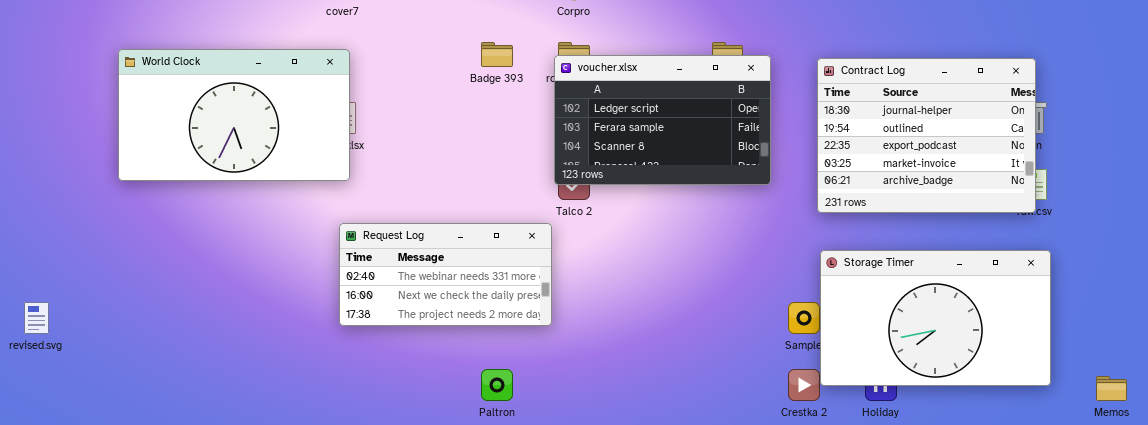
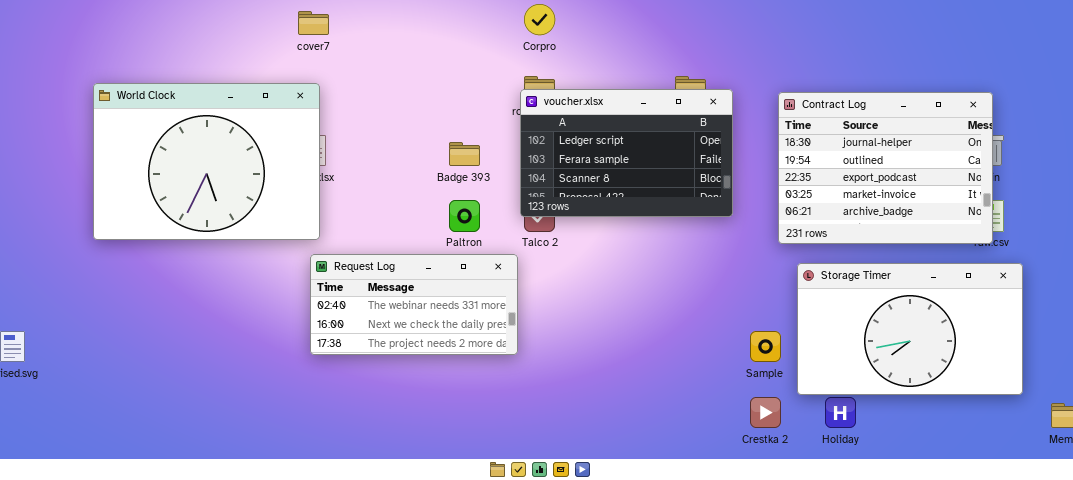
Badge 393: [481,42,513,67] -> [449,142,480,166], moved
World Clock: [118,49,350,181] -> [93,83,320,240], resized
Storage Timer: [820,250,1051,386] -> [797,263,1023,395], moved
Paltron: [481,369,513,401] -> [449,200,480,232], moved

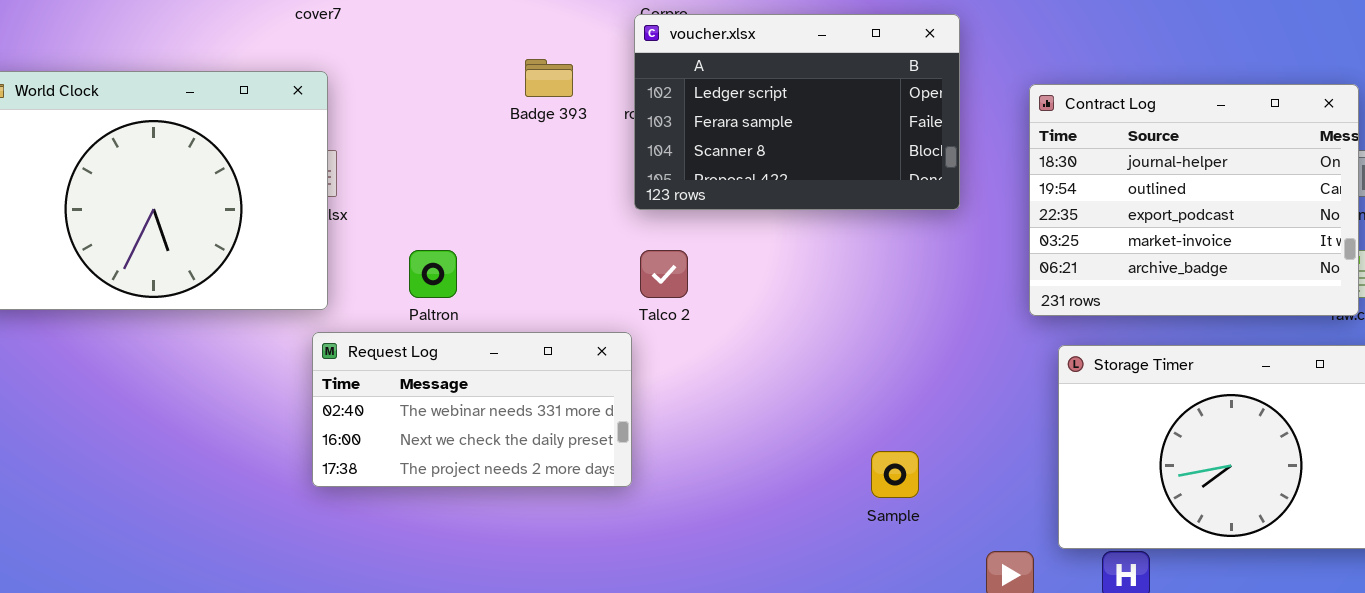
voucher.xlsx: [520,89,733,217] -> [634,14,960,210], moved
Badge 393: [449,142,480,166] -> [525,59,573,97], moved
Paltron: [449,200,480,232] -> [409,250,457,298], moved
Sample: [750,331,781,362] -> [871,451,919,498], moved

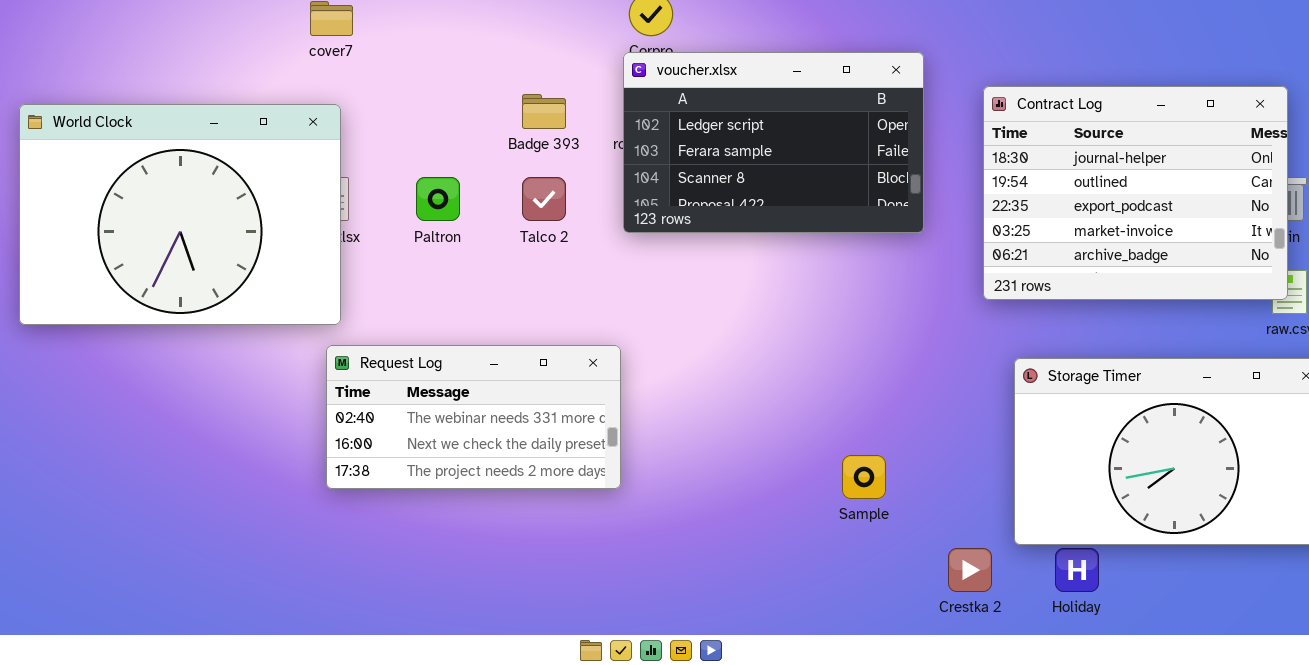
Contract Log: [1029,84,1359,316] -> [983,86,1288,300], moved
Paltron: [409,250,457,298] -> [416,177,460,221], moved
Talco 2: [640,250,688,298] -> [522,177,566,221], moved

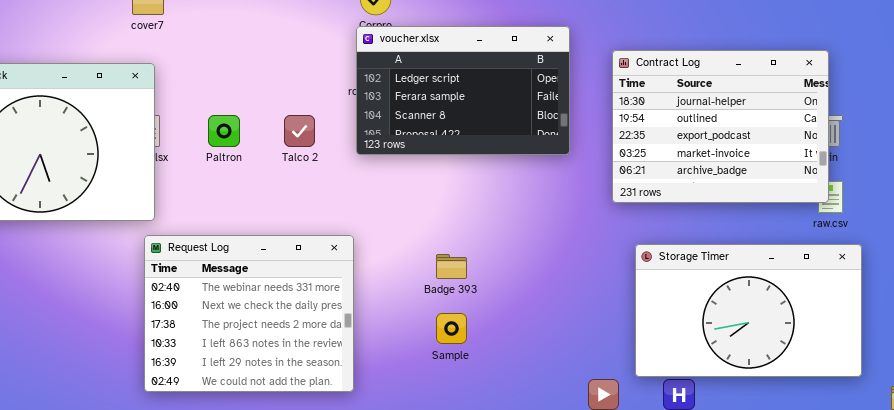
Badge 393: [522,94,566,129] -> [436,254,467,279], moved
Request Log: [326,345,621,489] -> [144,235,354,392], resized
Sample: [842,455,886,499] -> [436,313,467,344], moved

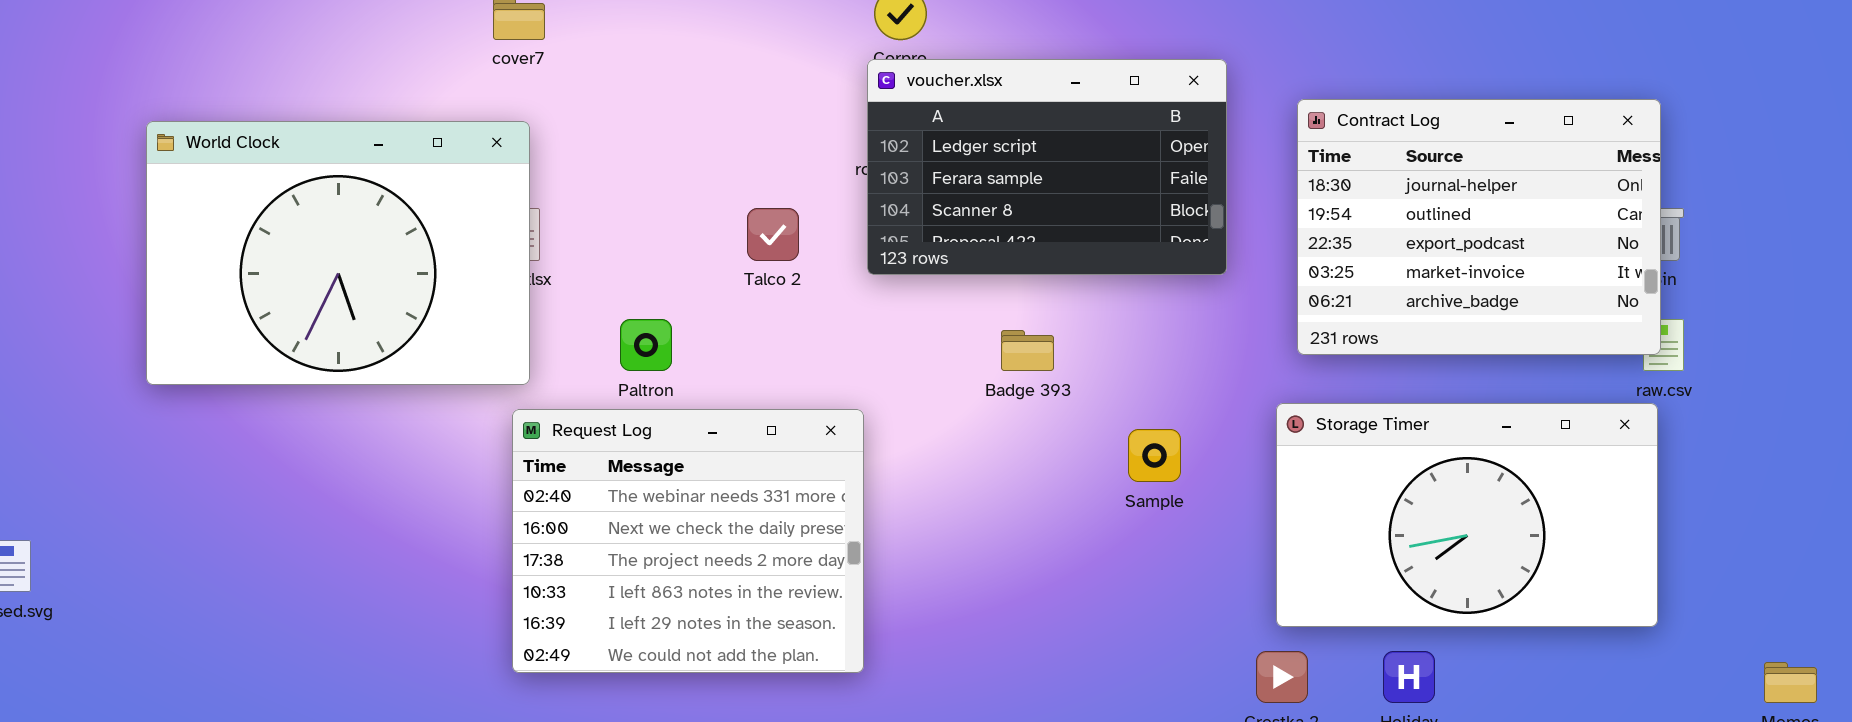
Paltron: [208,115,240,147] -> [620,319,672,371], moved
Storage Timer: [635,244,862,377] -> [1276,403,1658,627], moved
Badge 393: [436,254,467,279] -> [1001,330,1054,371], moved
Sample: [436,313,467,344] -> [1128,429,1181,482], moved

